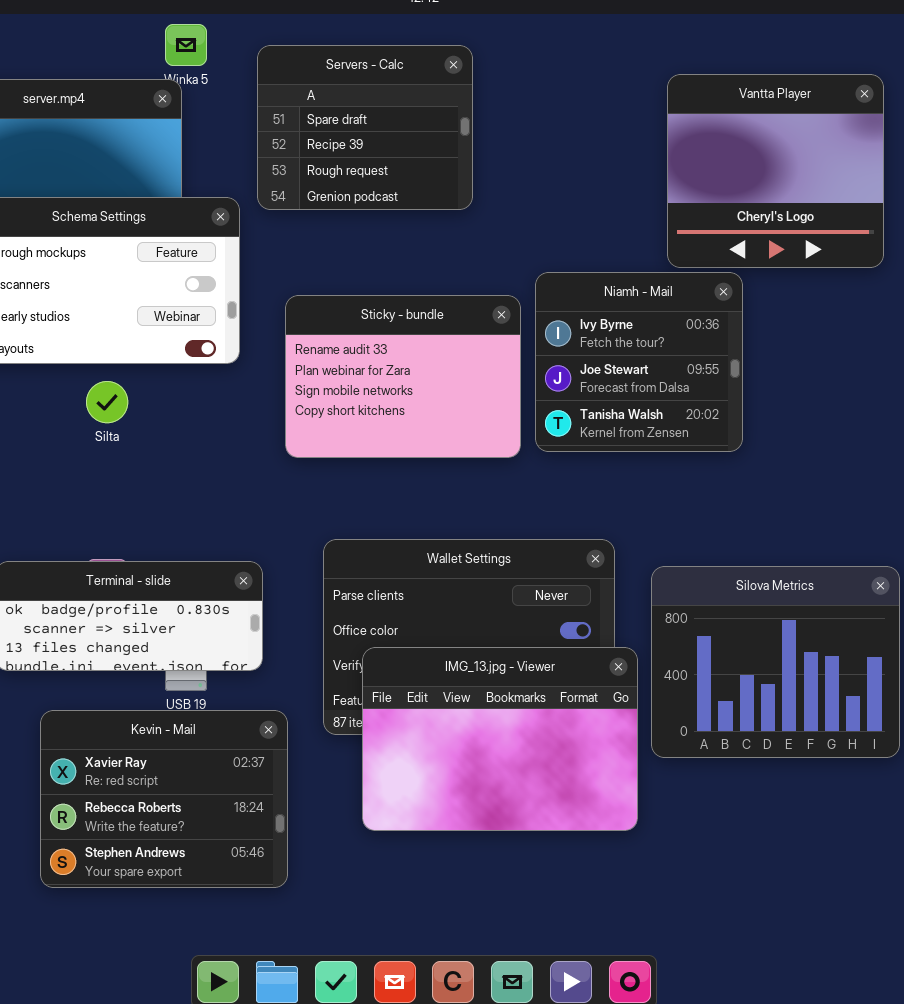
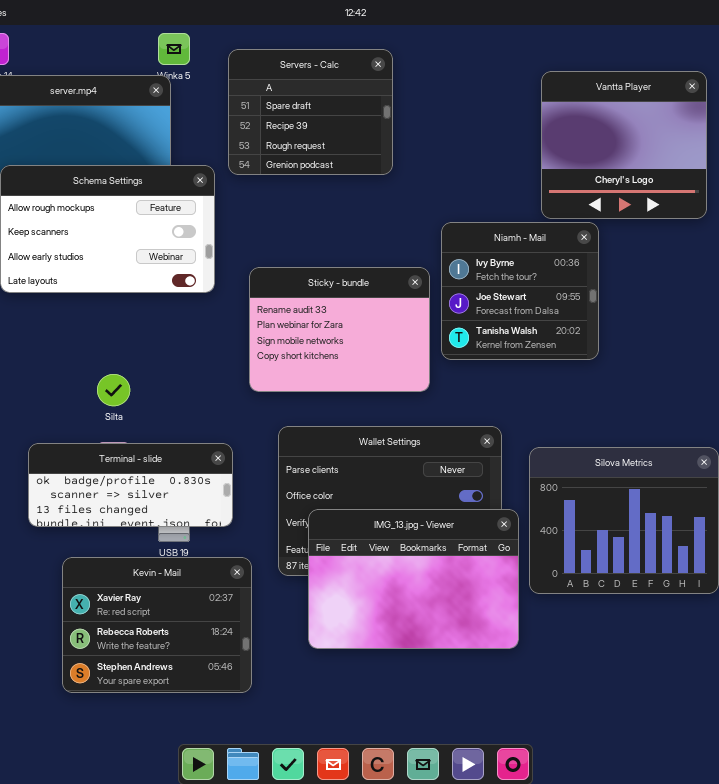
Sticky - bundle: [285,295,521,458] -> [249,267,430,392], moved
Silta: [86,381,128,423] -> [97,374,130,406], moved

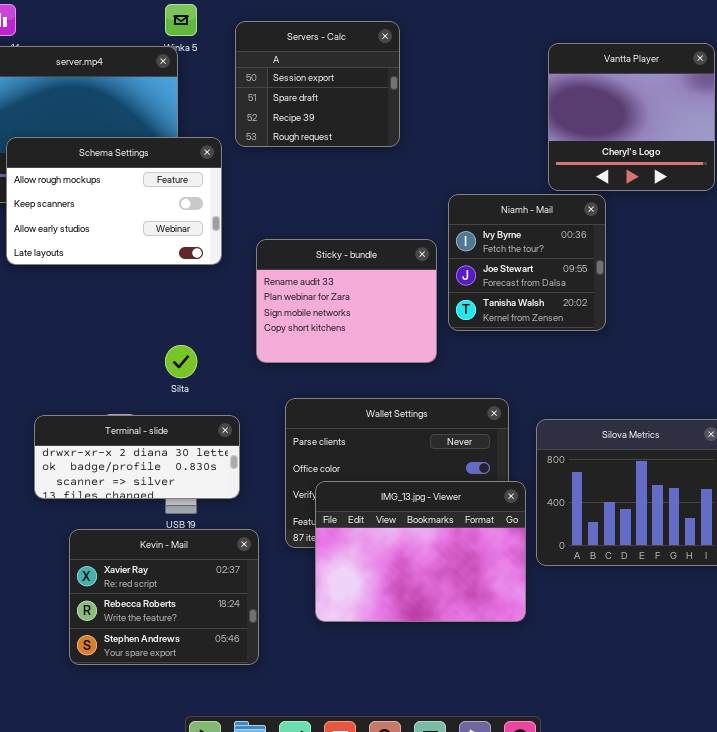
Servers - Calc: [228,49,393,175] -> [235,21,400,147], scrolled up 1 row
Silta: [97,374,130,406] -> [165,345,197,378], moved
Terminal - slide: [28,443,233,527] -> [34,415,240,499], scrolled up 1 row

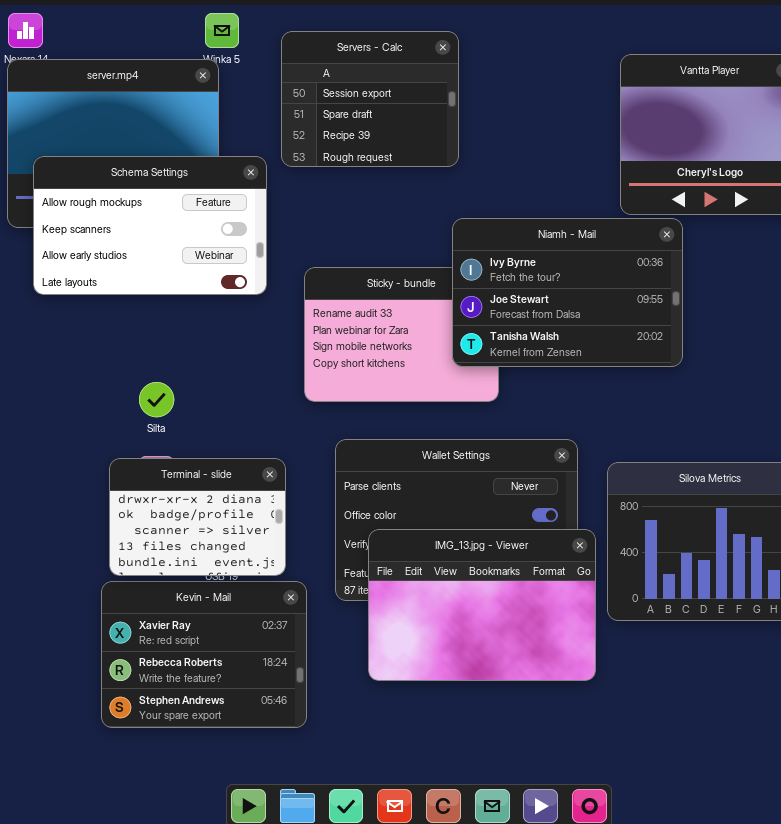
Niamh - Mail: [448,194,606,331] -> [452,218,683,367], resized
Silta: [165,345,197,378] -> [139,382,174,417], moved
Terminal - slide: [34,415,240,499] -> [109,458,286,576], resized

